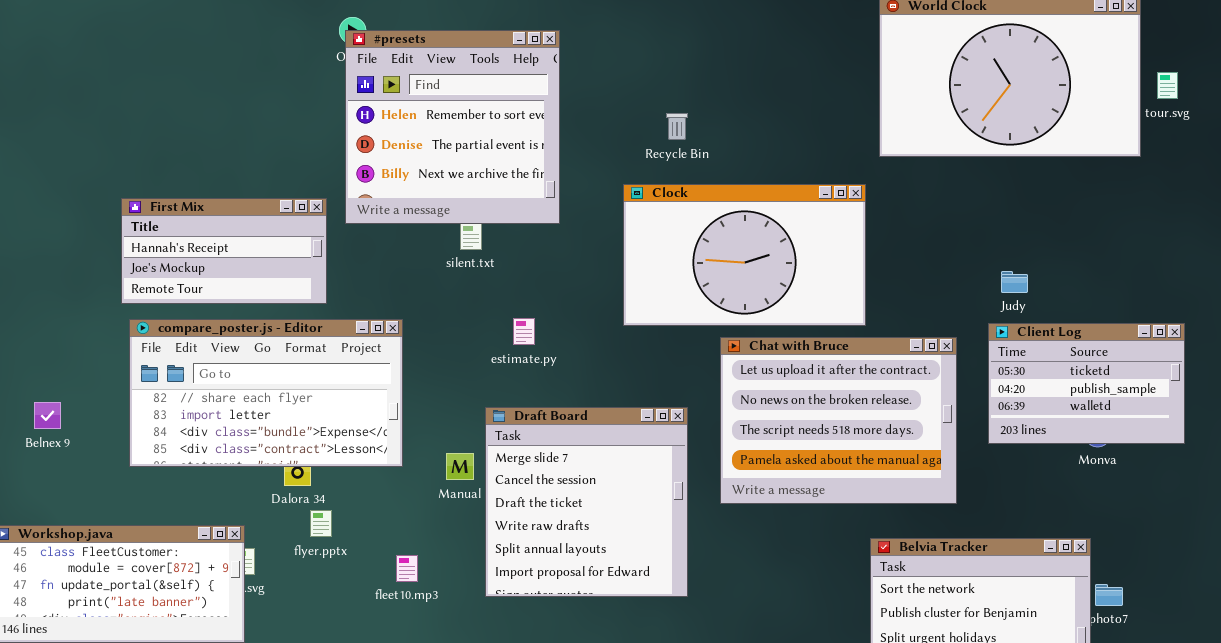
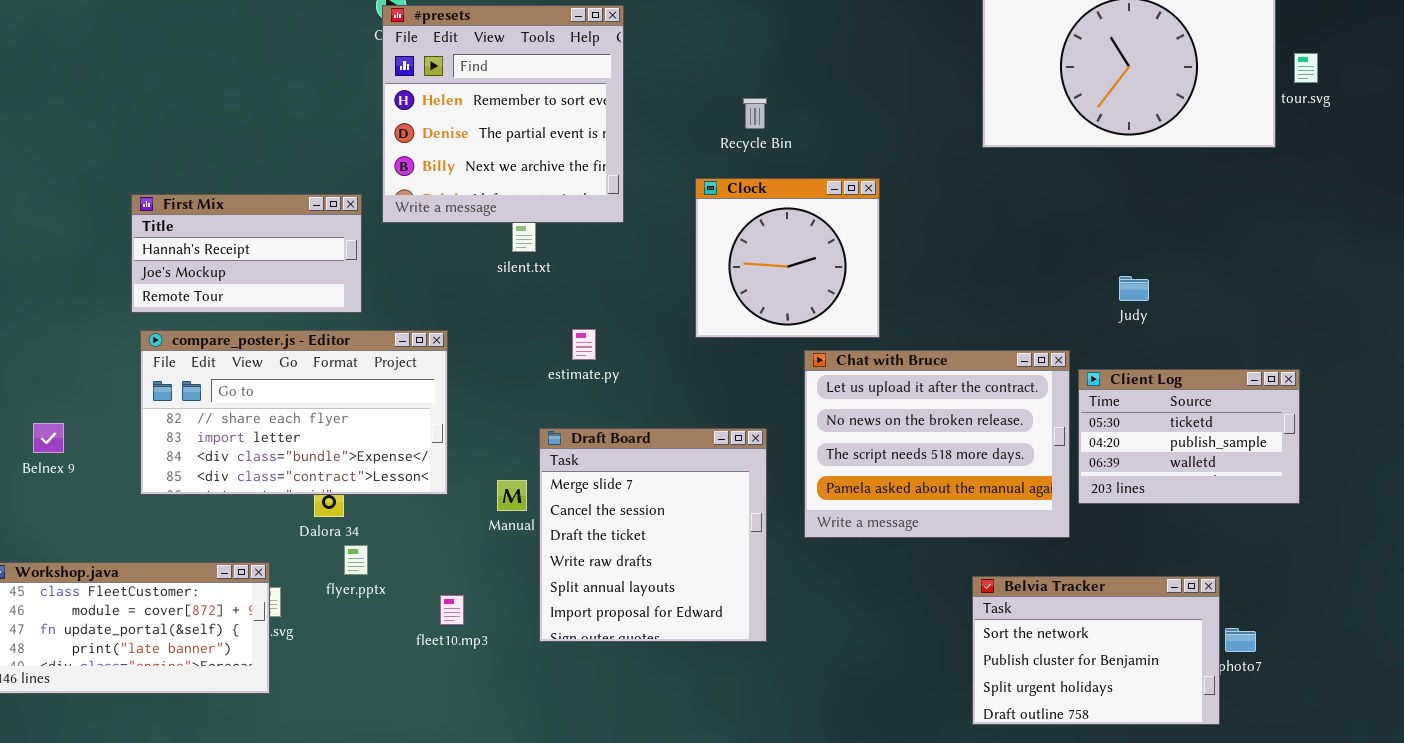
Clock: [623,184,866,326] -> [695,178,880,338], resized
Client Log: [988,323,1185,444] -> [1078,369,1300,504], moved

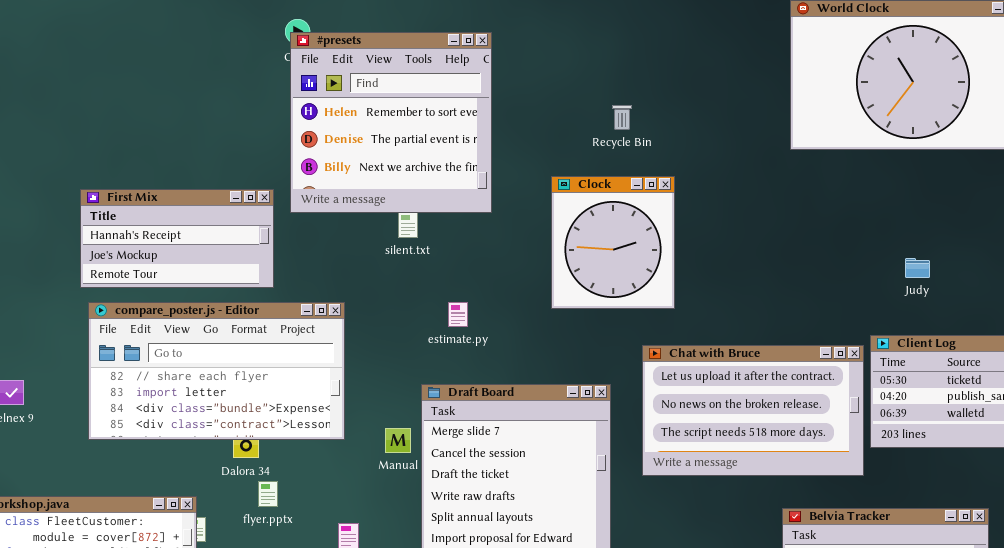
Recycle Bin: [743,98,767,129] -> [612,105,632,130], moved
Clock: [695,178,880,338] -> [551,176,675,309], resized
Chat with Bruce: [804,350,1070,538] -> [642,345,864,476], resized

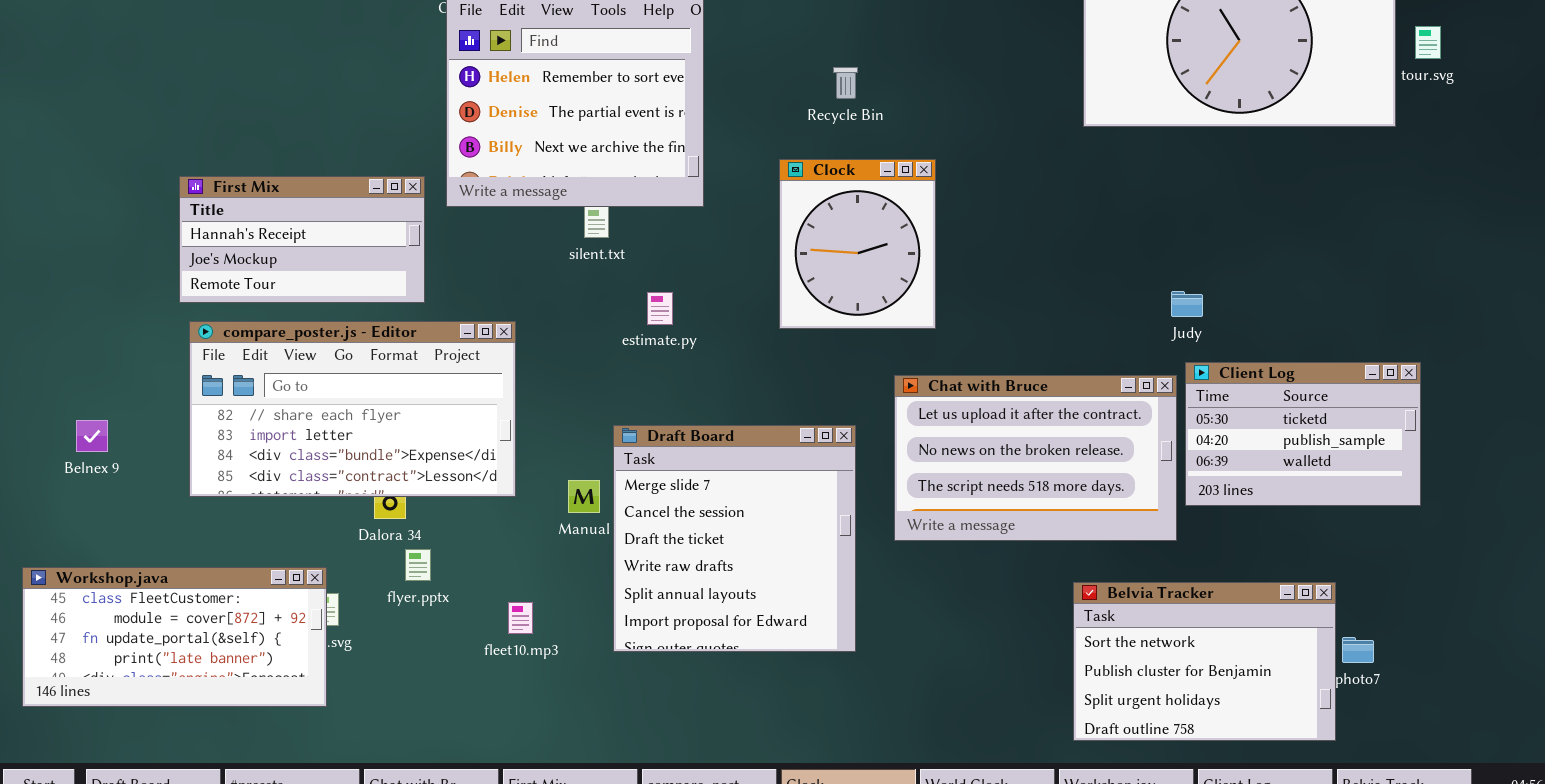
Recycle Bin: [612,105,632,130] -> [833,67,858,99], moved
Judy: [905,258,930,278] -> [1171,291,1203,317], moved
estimate.py: [448,302,468,327] -> [647,292,673,325], moved

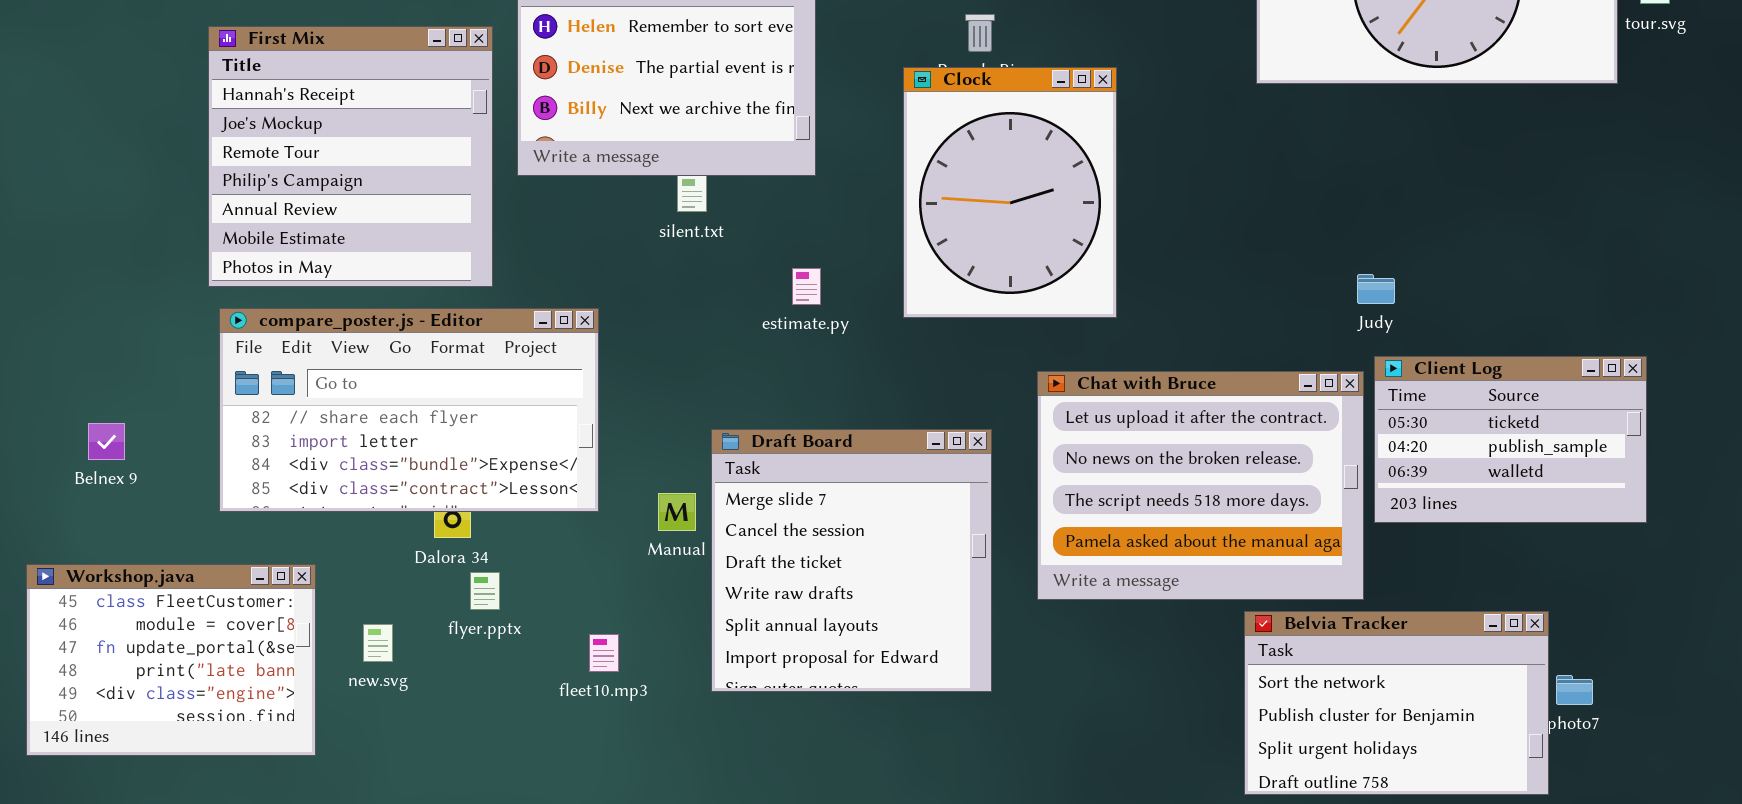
Clock: [779,159,936,329] -> [903,67,1117,318], resized
First Mix: [179,176,425,303] -> [208,26,493,287], resized
estimate.py: [647,292,673,325] -> [792,268,821,305], moved
Chat with Bruce: [894,375,1177,541] -> [1037,371,1364,600], resized
Workshop.java: [22,567,327,707] -> [26,564,316,756], resized

